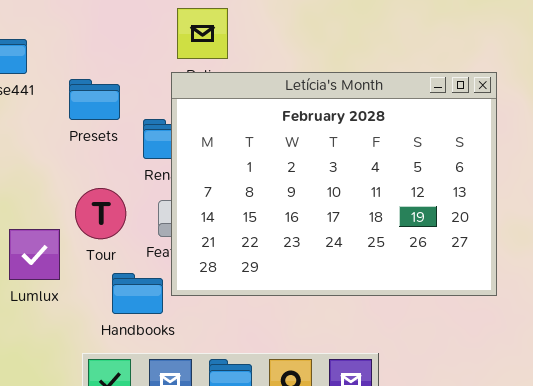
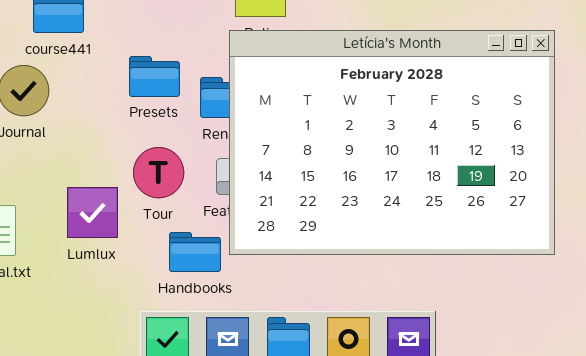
Presets: [69,79,120,120] -> [129,56,180,97], moved

